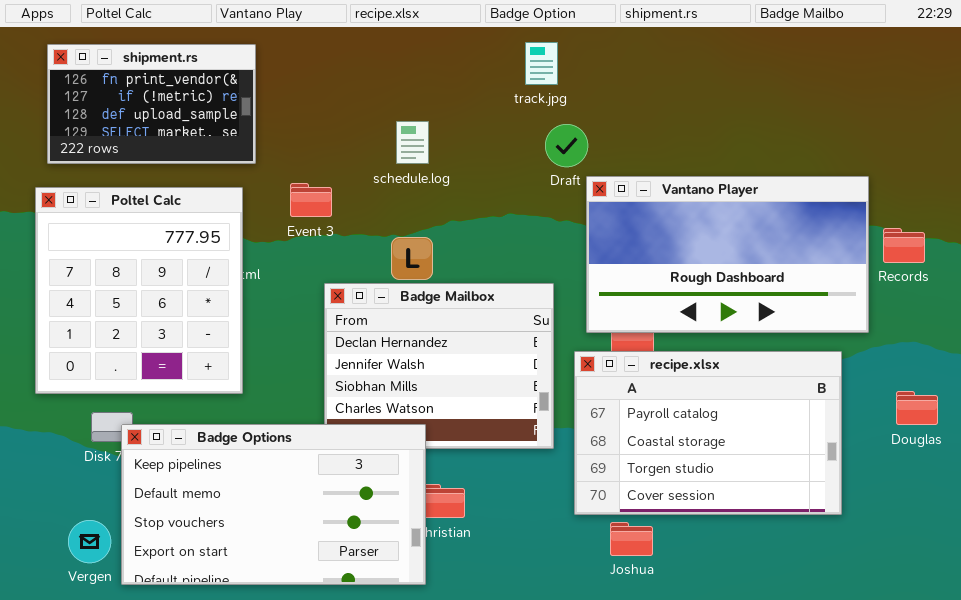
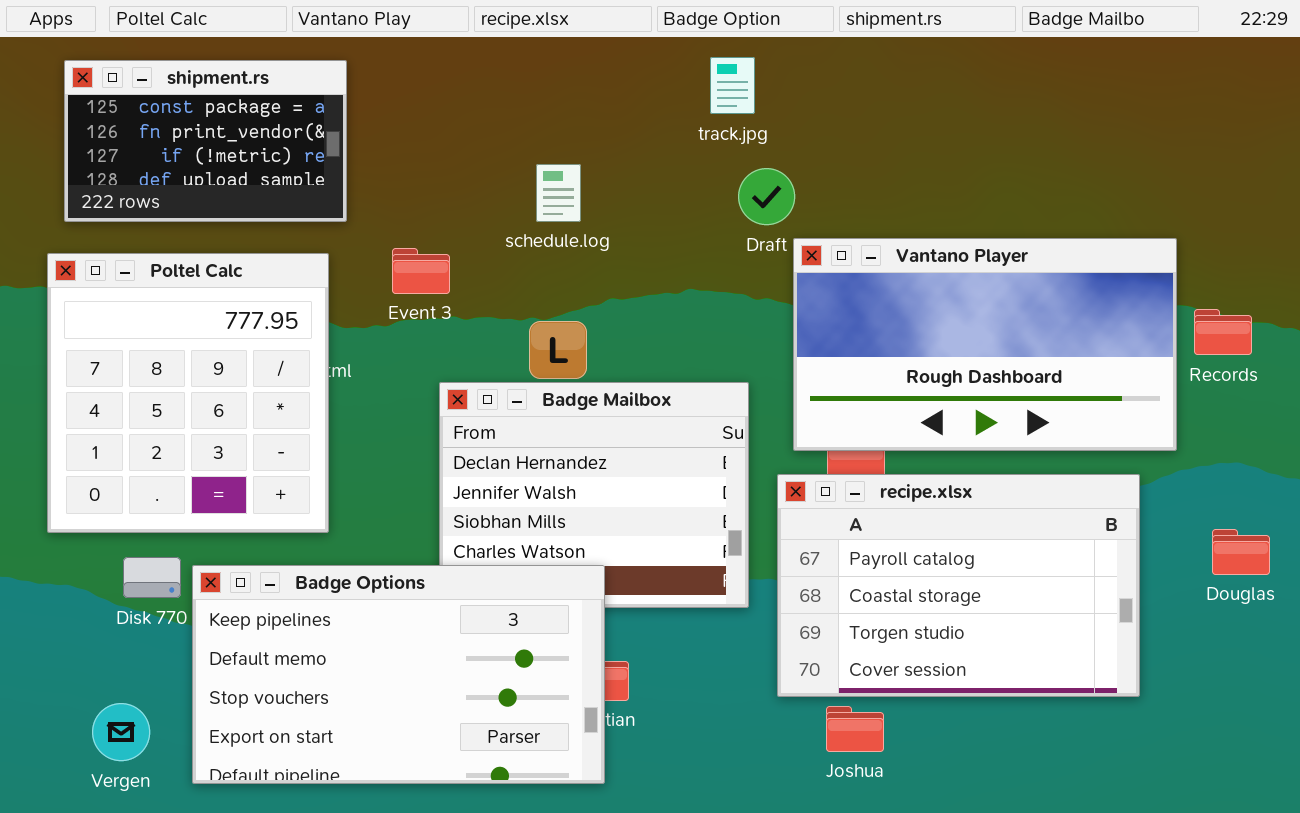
shipment.rs: [47,44,256,164] -> [64,60,347,222], scrolled up 1 row
Badge Options: [121,424,426,585] -> [192,565,605,784], moved

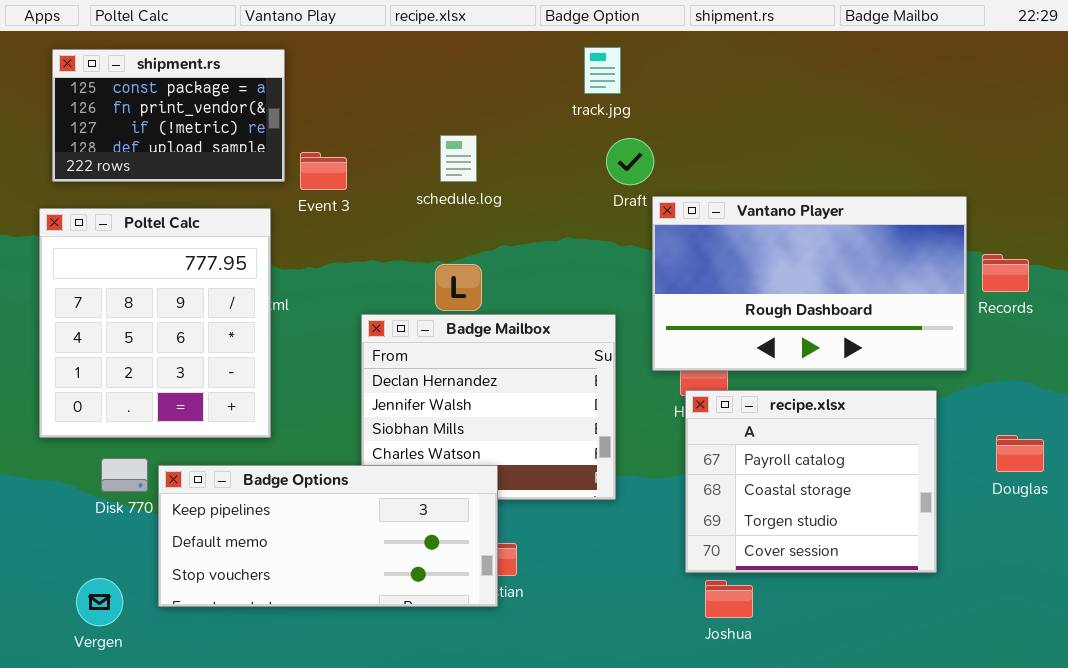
Event 3: [392,248,450,294] -> [300,152,347,190], moved
recipe.xlsx: [777,474,1140,697] -> [685,390,937,573], resized
Badge Options: [192,565,605,784] -> [158,465,498,607], resized
Joshua: [826,706,884,752] -> [705,580,753,618], moved

